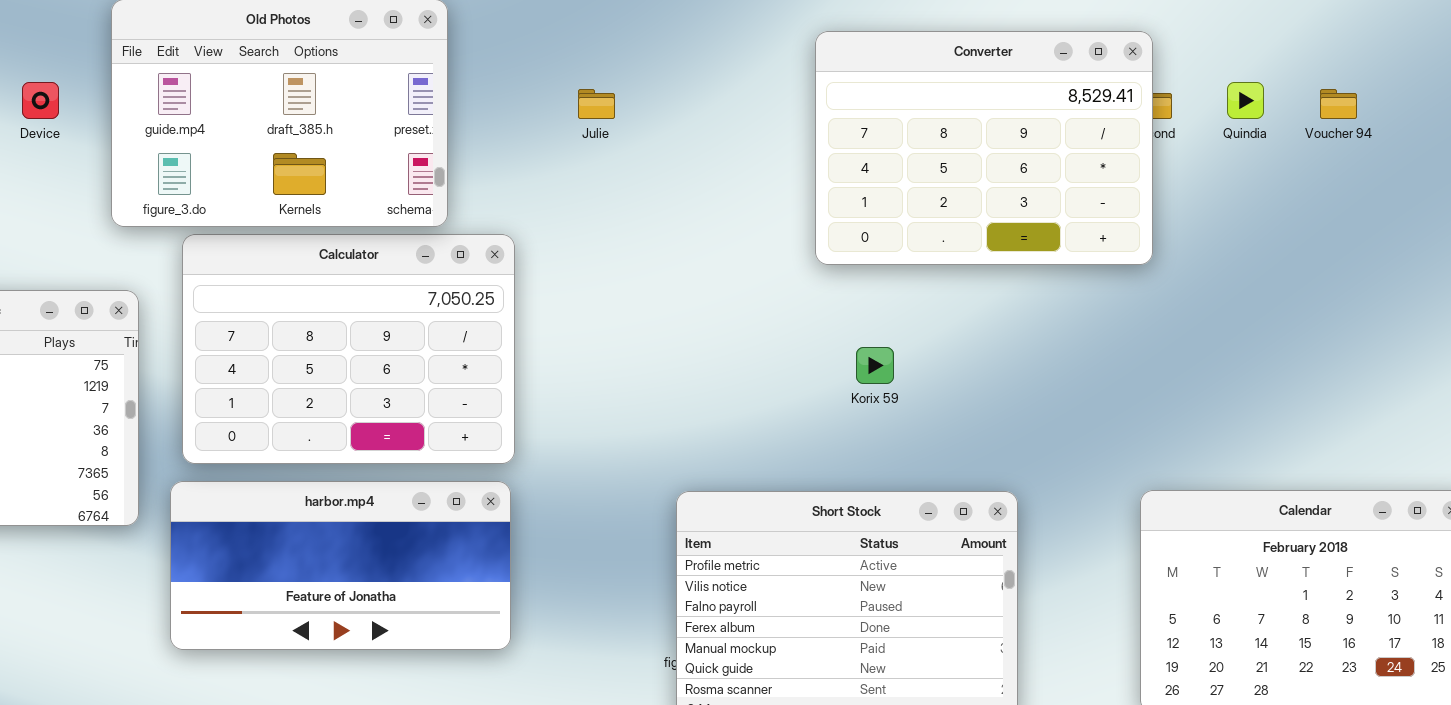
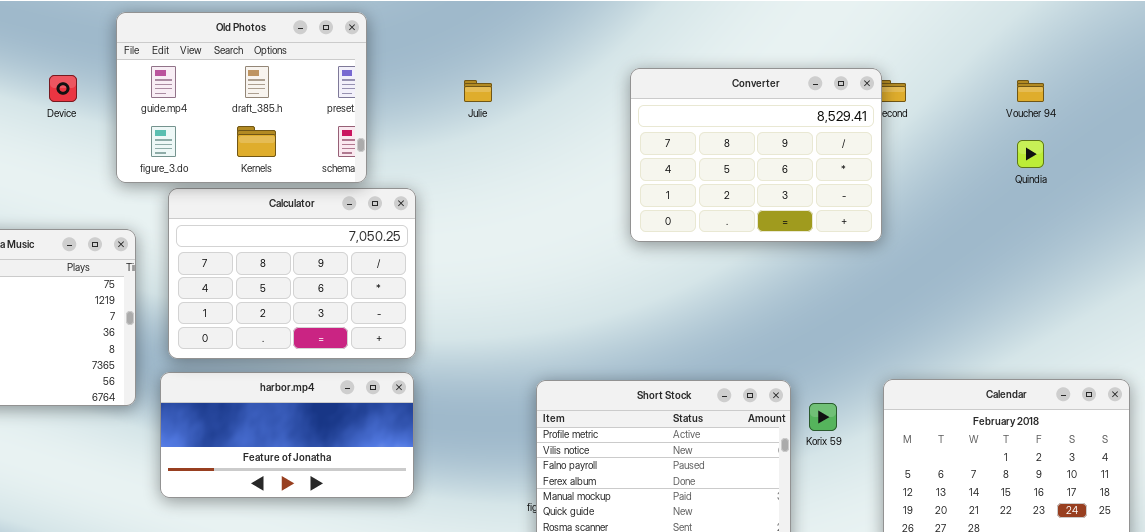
Converter: [815,31,1153,265] -> [630,68,882,242], moved
Quindia: [1227,82,1264,119] -> [1017,140,1044,168], moved
Korix 59: [856,347,894,384] -> [809,403,837,431], moved

